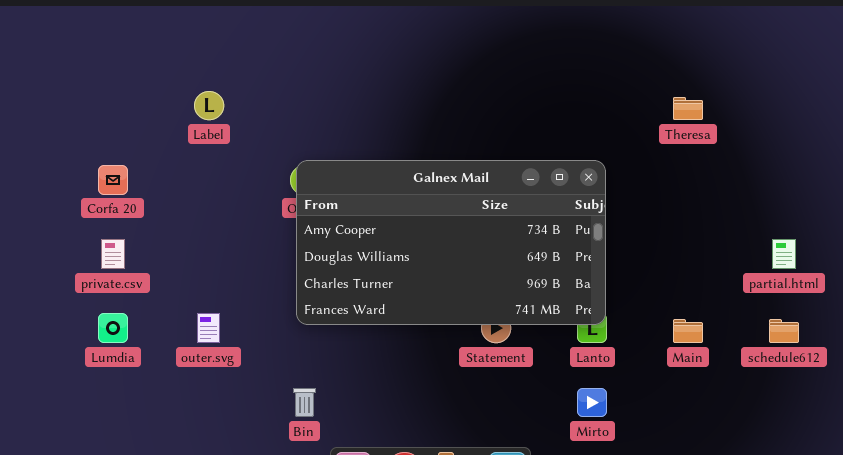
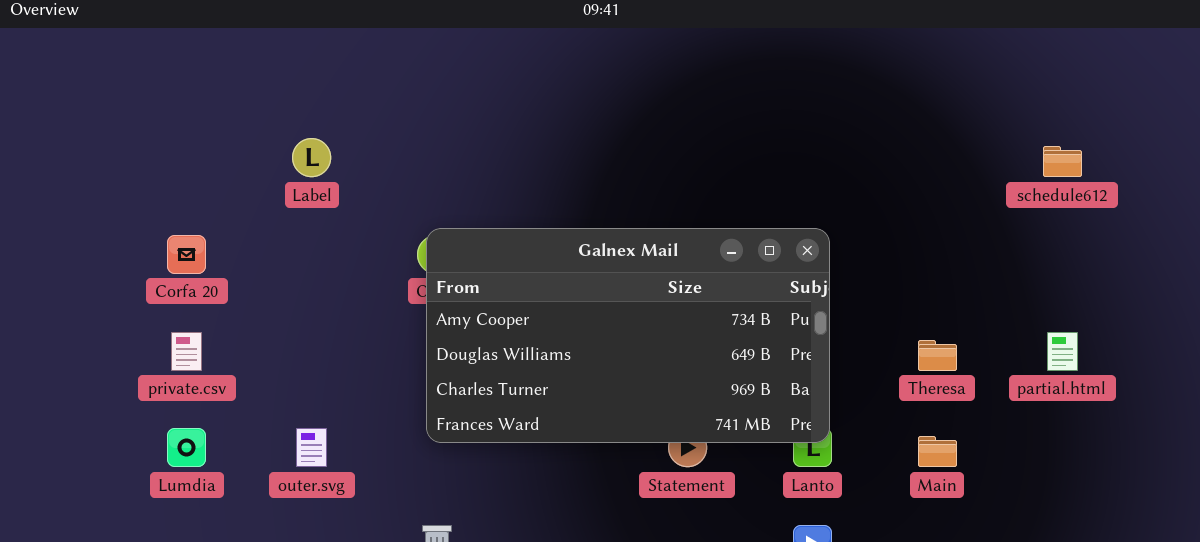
Theresa: [673,97,703,120] -> [918,340,957,371], moved
schedule612: [769,319,799,343] -> [1043,146,1082,177], moved

